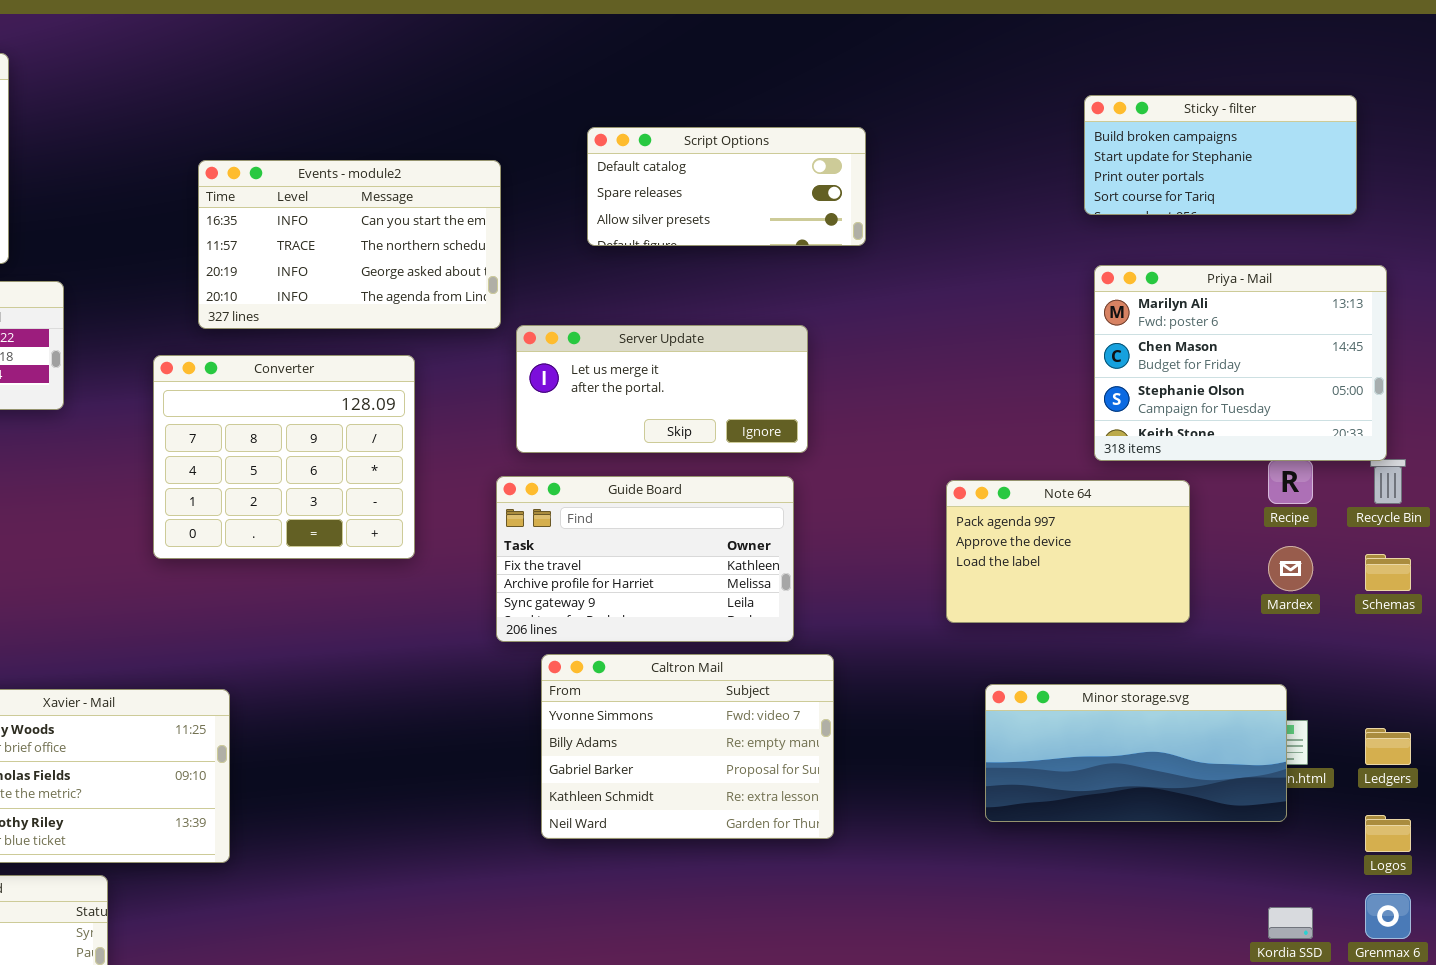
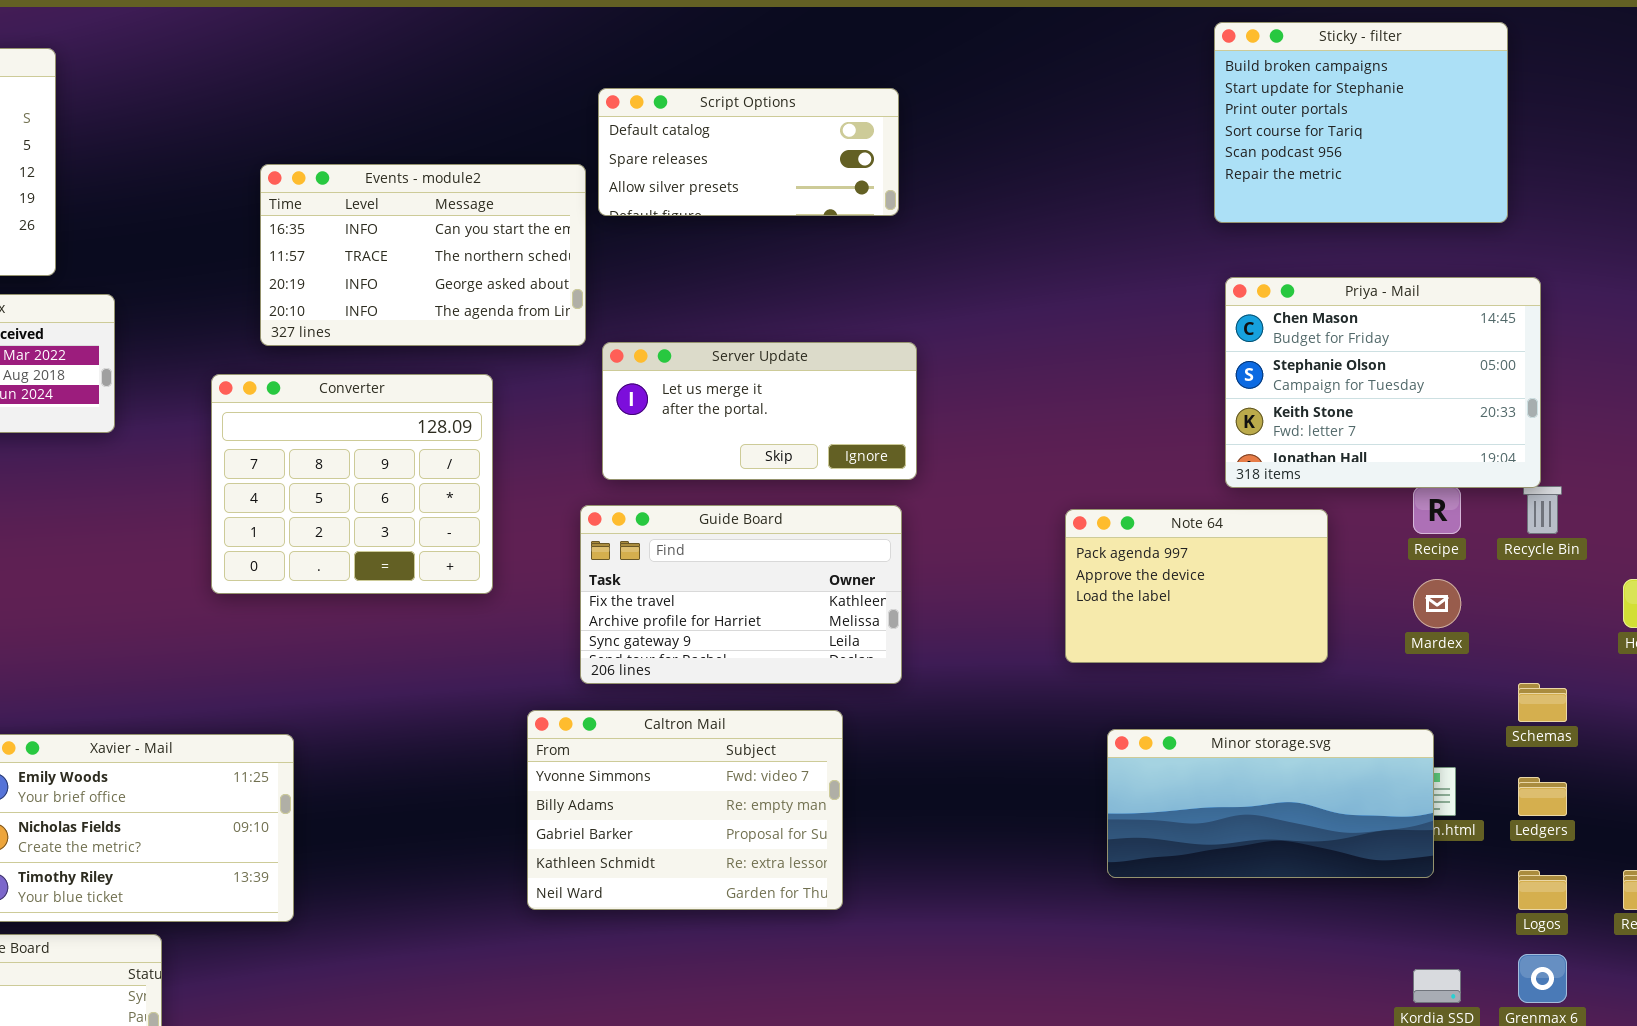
Sticky - filter: [1084,95,1357,215] -> [1214,22,1508,223], resized
Script Options: [587,127,866,246] -> [598,88,899,216], moved
Priya - Mail: [1094,265,1387,461] -> [1225,277,1541,488], scrolled down 1 row
Schemas: [1365,554,1411,591] -> [1518,683,1567,722], moved
Caltron Mail: [541,654,834,839] -> [527,710,843,910], moved

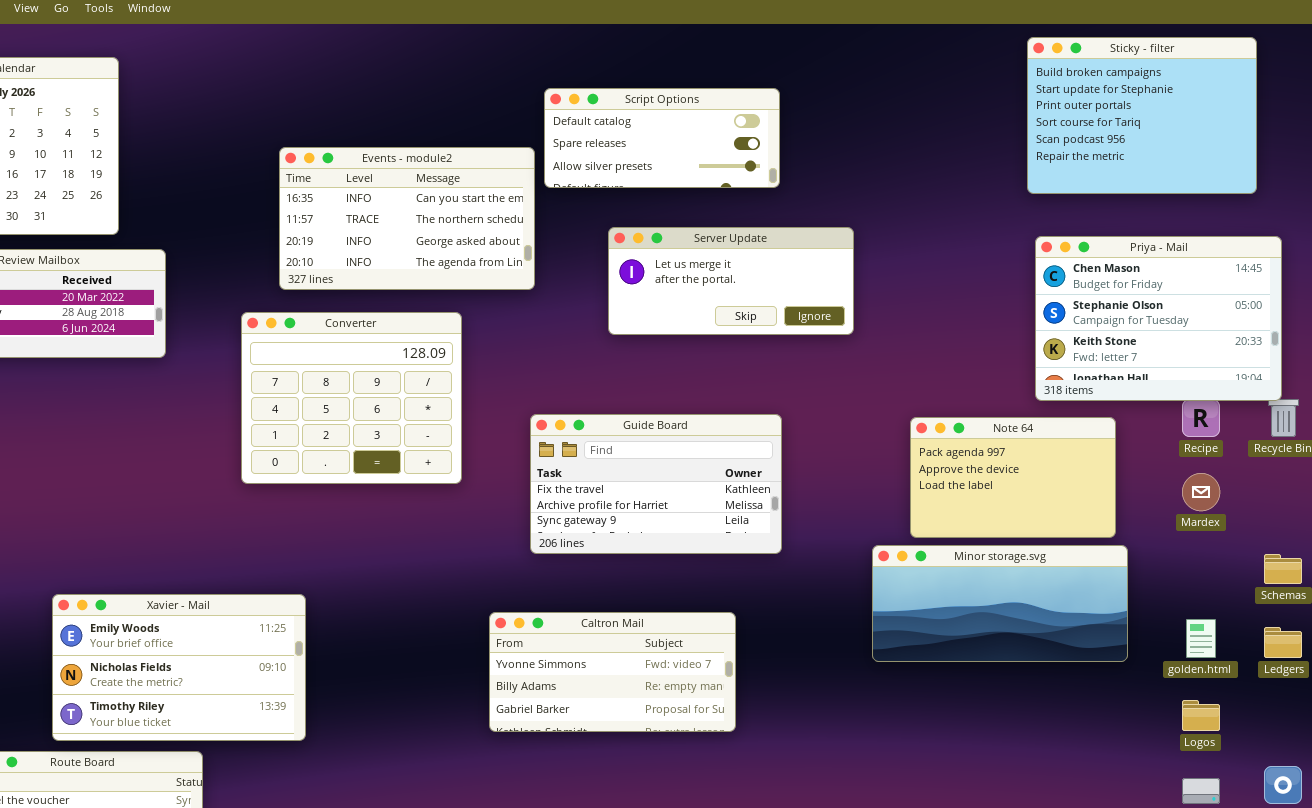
Server Update: [602,342,917,480] -> [608,227,854,335], moved
Caltron Mail: [527,710,843,910] -> [489,612,736,732], resized
Minor storage.svg: [1107,729,1434,878] -> [872,545,1128,662], moved
Logos: [1518,870,1567,910] -> [1182,700,1220,731], moved

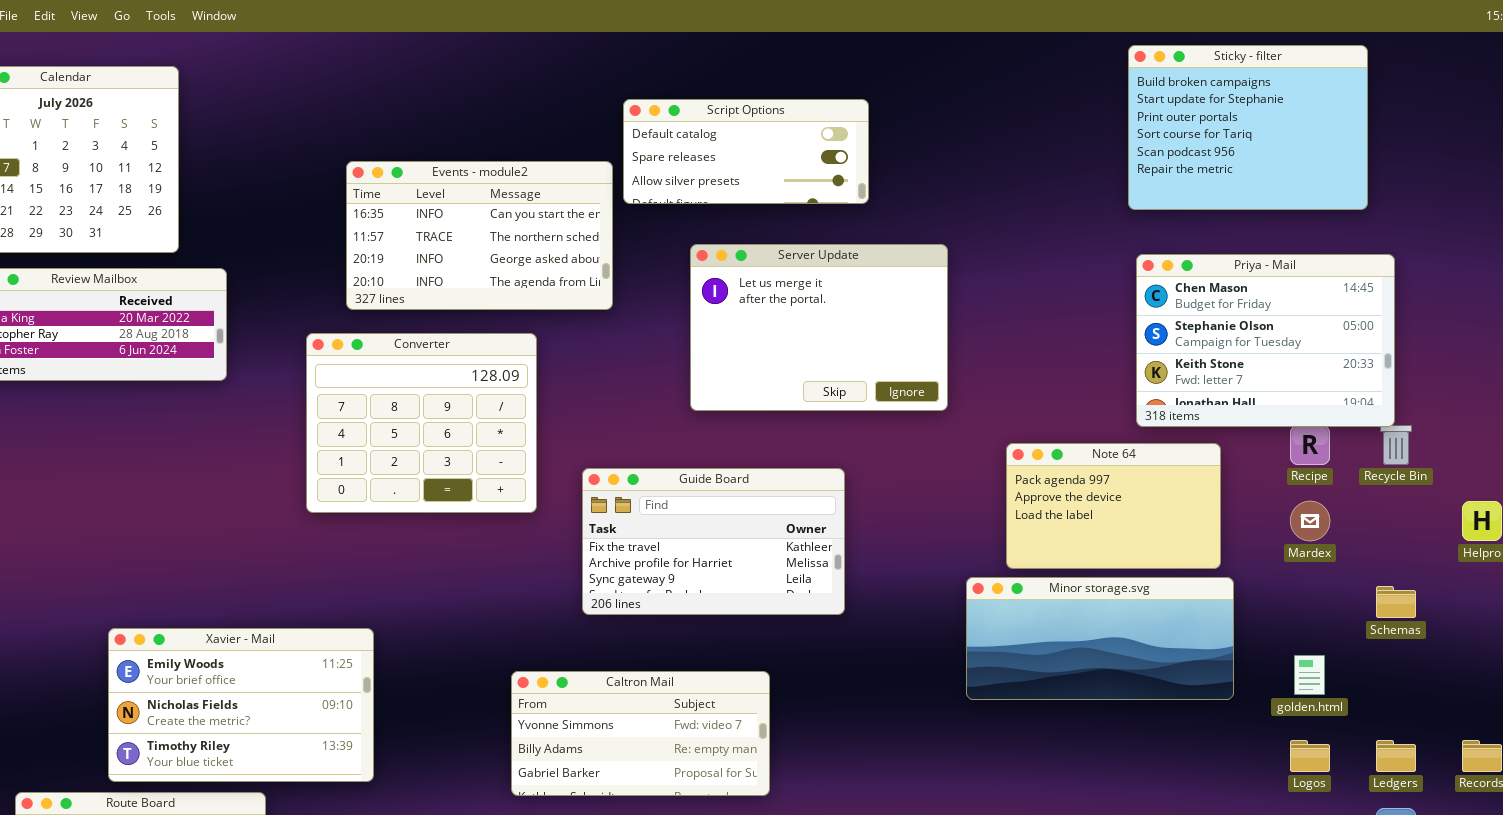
Server Update: [608,227,854,335] -> [690,244,948,411], resized
Guide Board: [530,414,782,554] -> [582,468,845,615], moved
Caltron Mail: [489,612,736,732] -> [511,671,770,796], moved
Ledgers: [1264,627,1302,658] -> [1376,740,1416,772], moved

